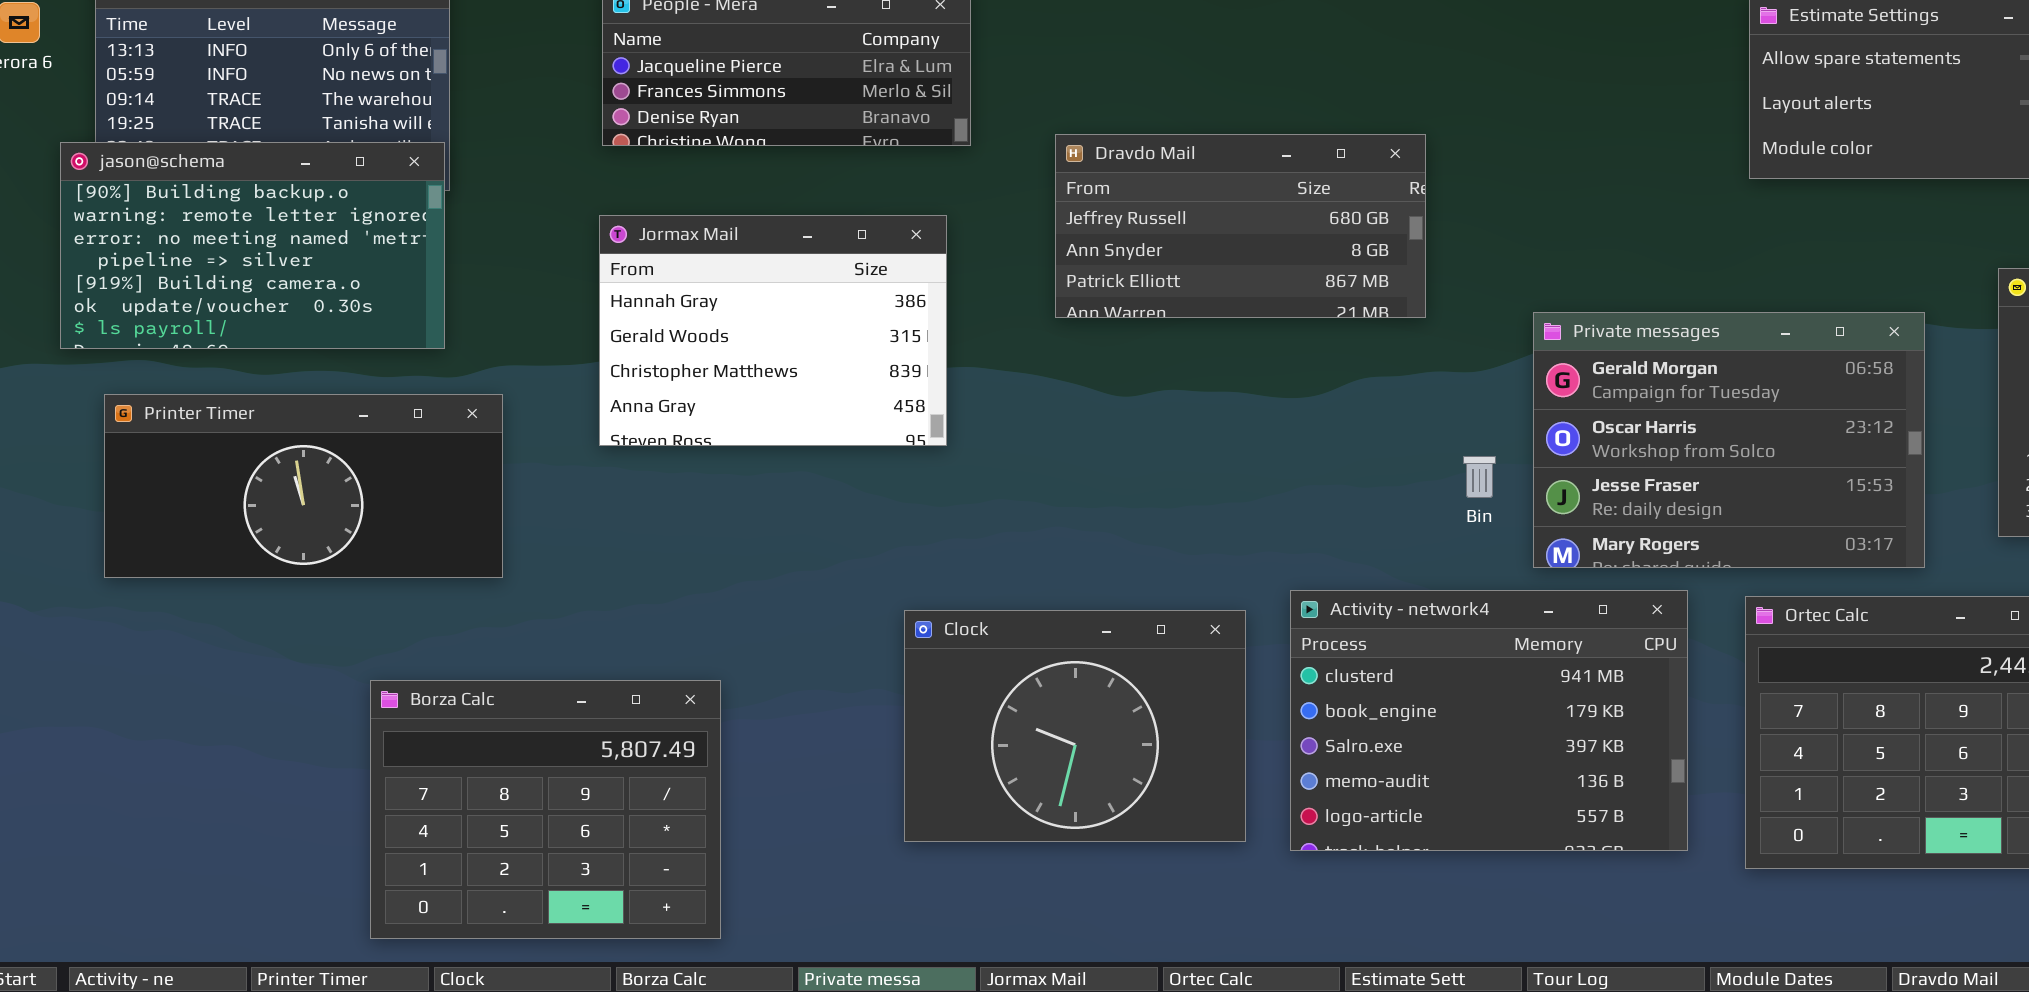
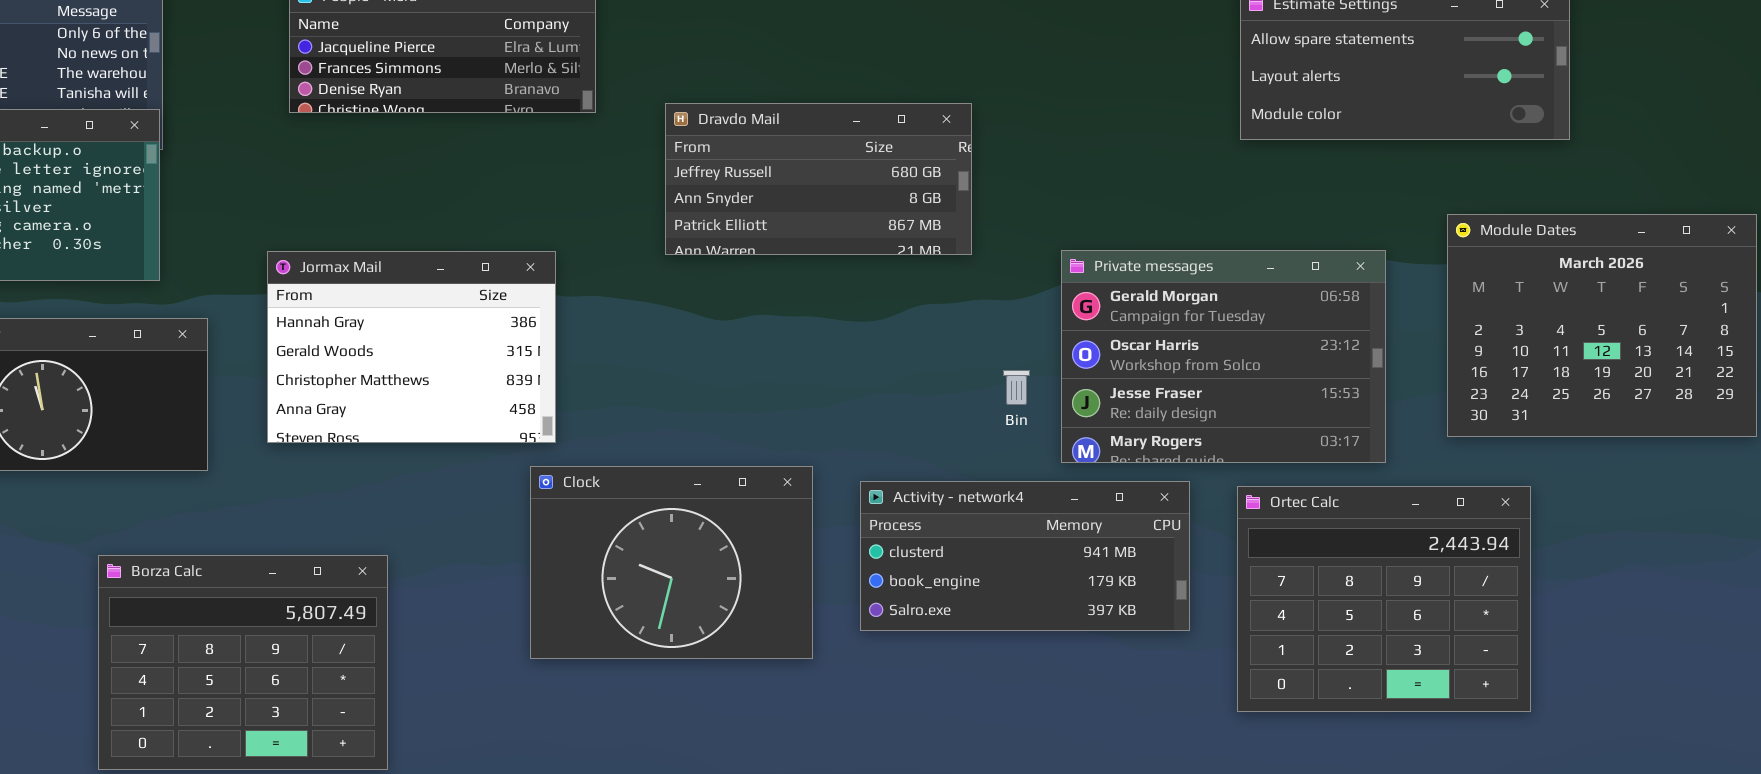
Jormax Mail: [599,215,947,446] -> [267,251,556,443], moved
Activity - network4: [1290,590,1688,851] -> [860,481,1190,631], resized
Clock: [904,610,1246,842] -> [530,466,813,659], moved

